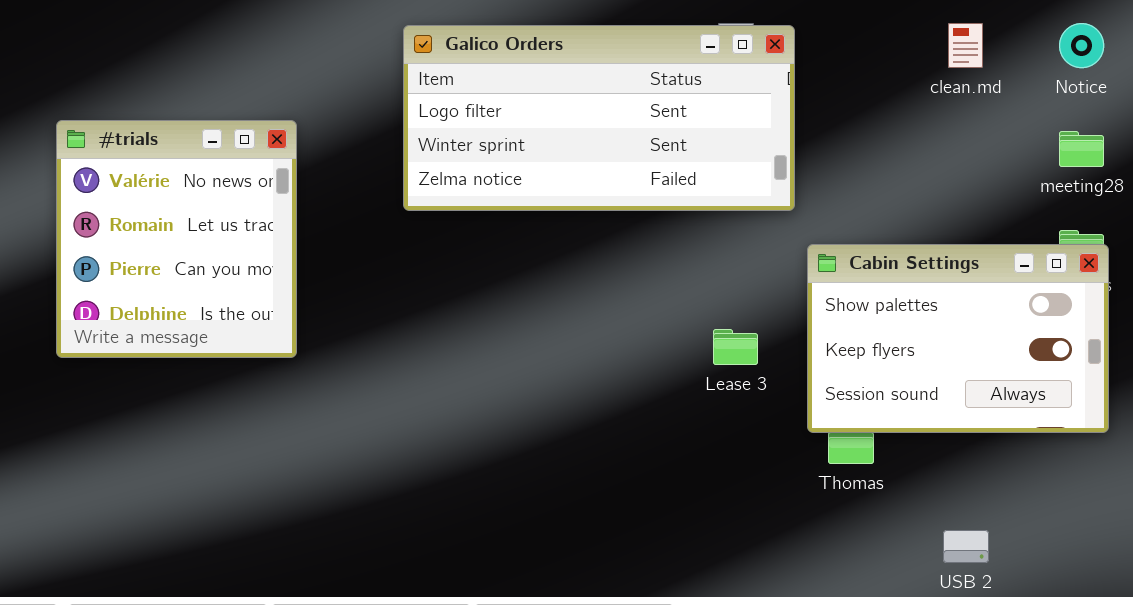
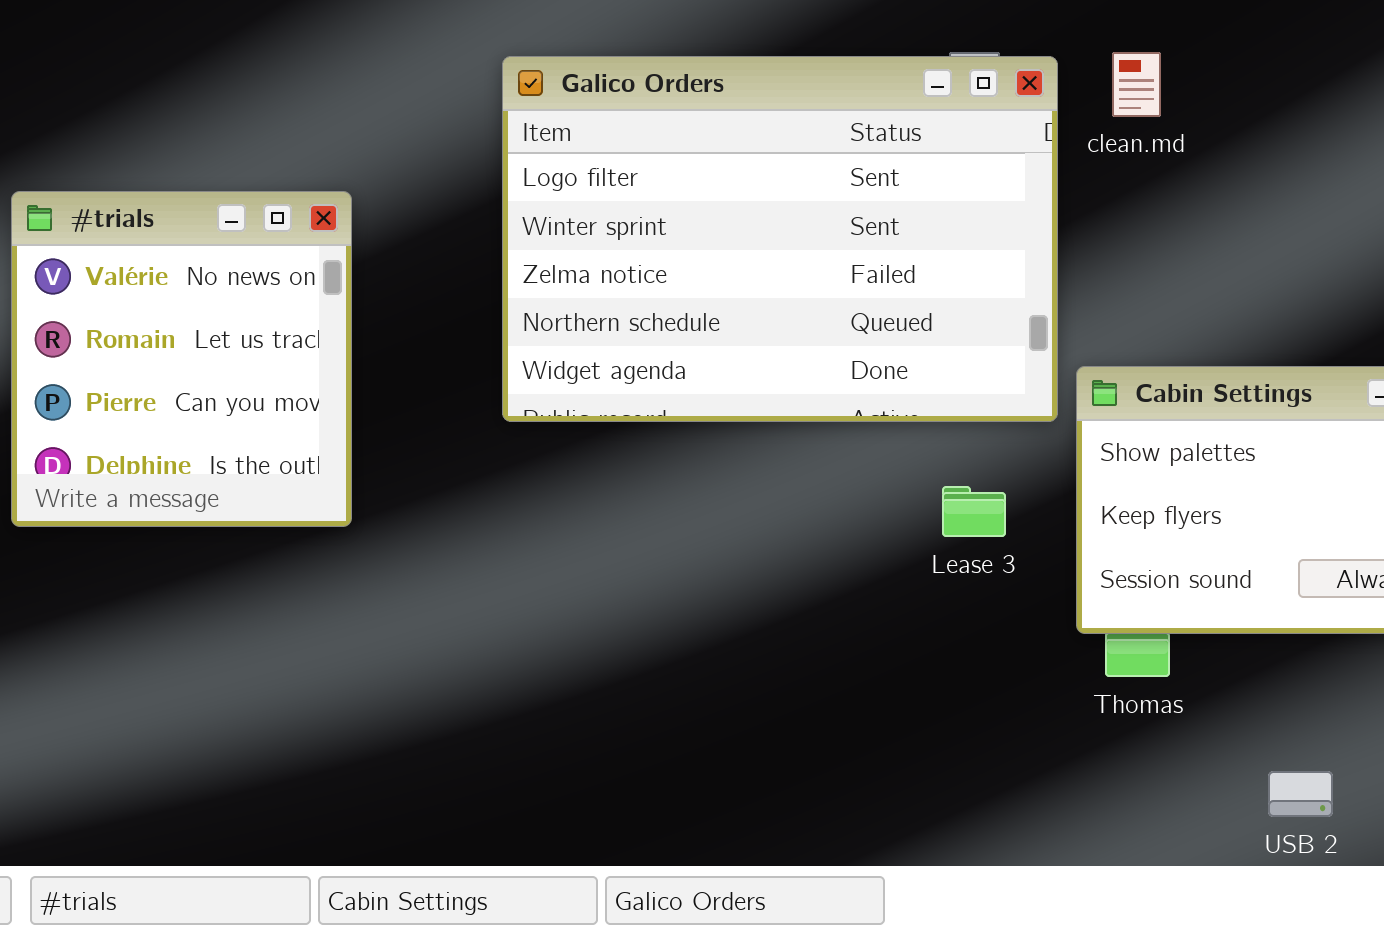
clean.md: [948,23,983,68] -> [1112,52,1161,117], moved
Galico Orders: [403,25,795,211] -> [502,56,1058,422], resized

